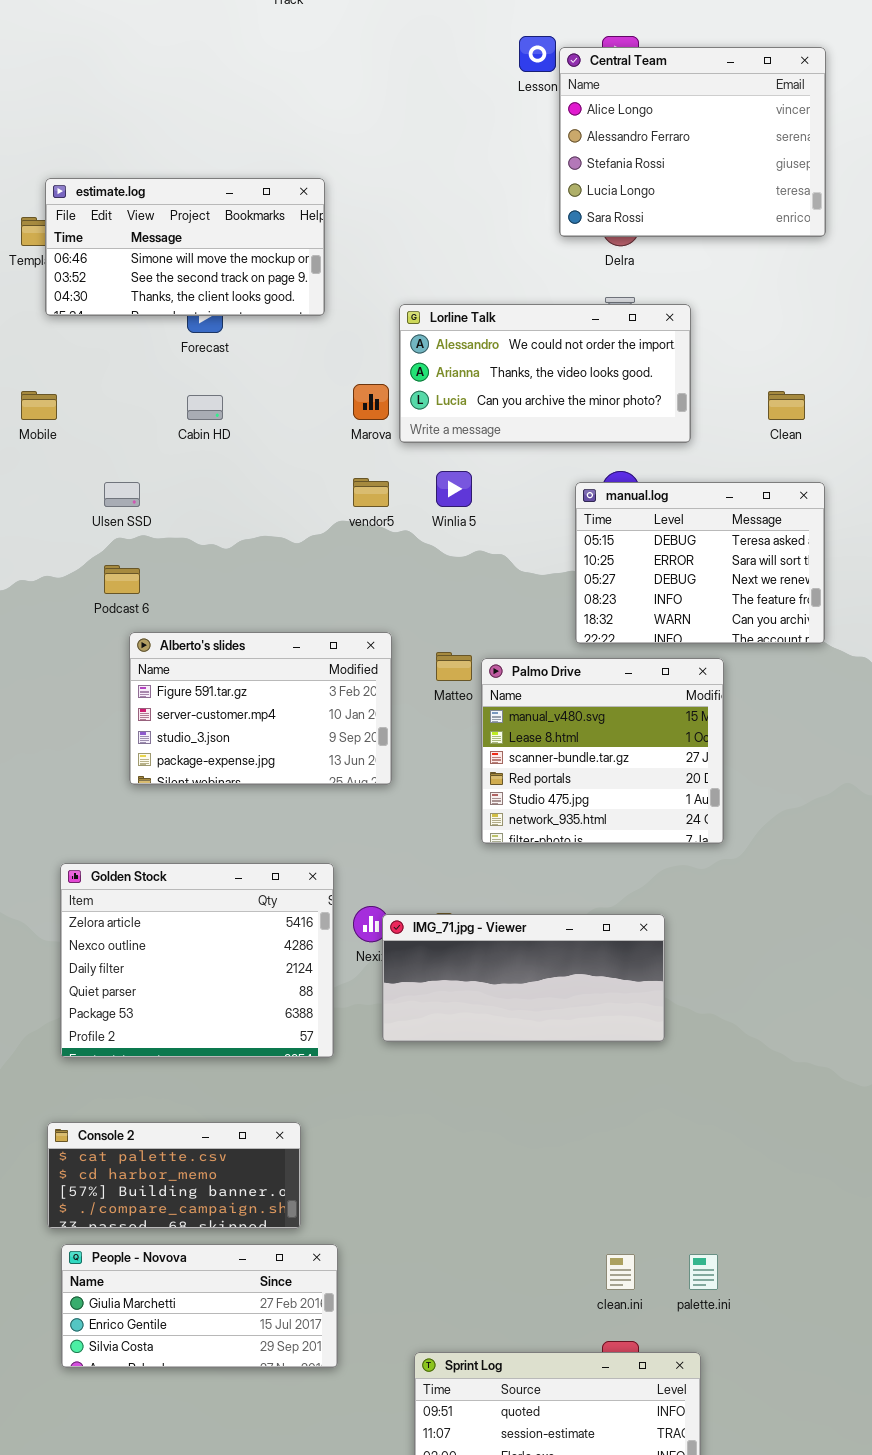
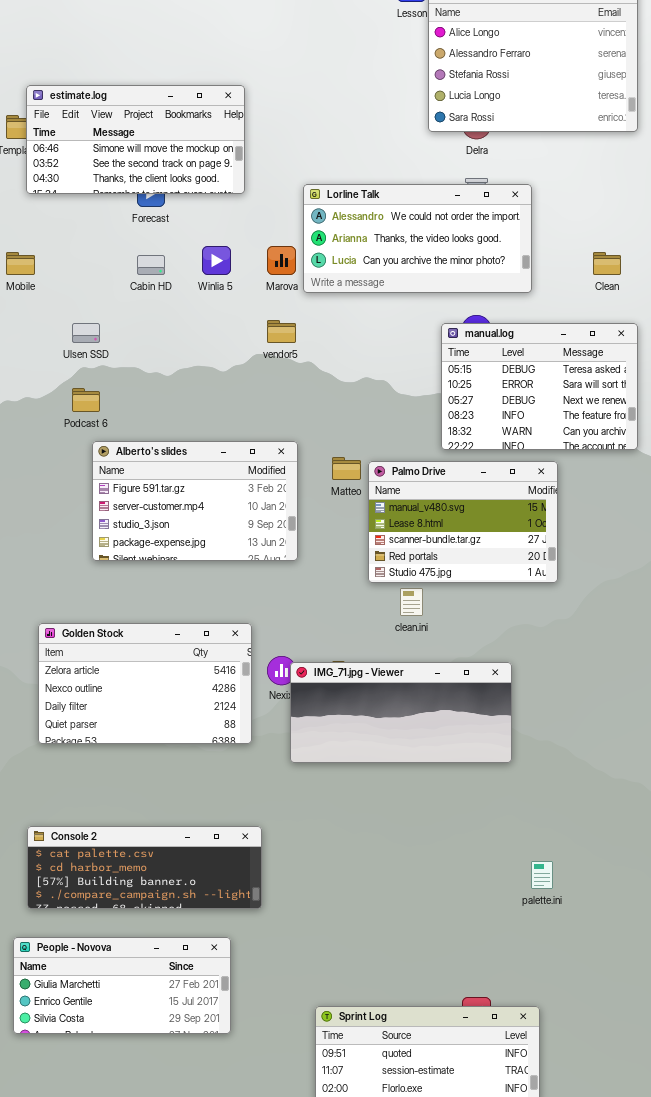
Winlia 5: [436,471,472,507] -> [202,246,231,275], moved
Palmo Drive: [481,658,724,844] -> [368,461,558,583], resized
Golden Stock: [60,863,334,1058] -> [38,623,252,744], resized
Console 2: [47,1122,301,1229] -> [27,826,262,909], resized
People - Novova: [61,1244,338,1368] -> [13,937,231,1034], moved
clean.ini: [606,1254,635,1290] -> [400,588,423,616], moved
palette.ini: [689,1254,718,1290] -> [531,861,553,889], moved

